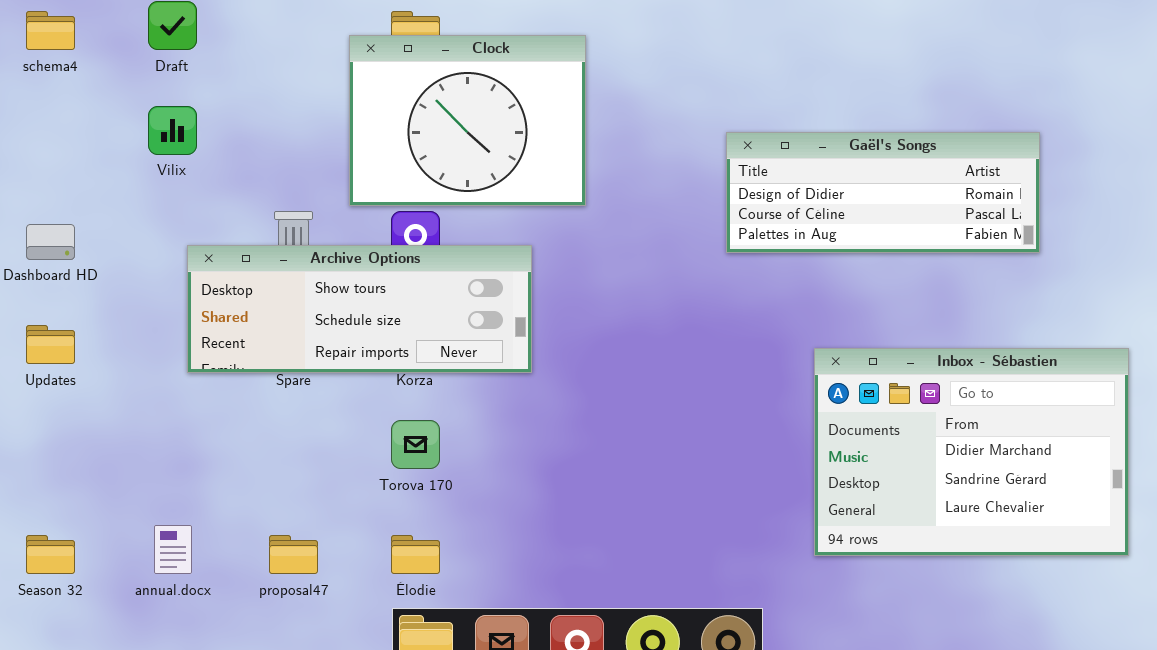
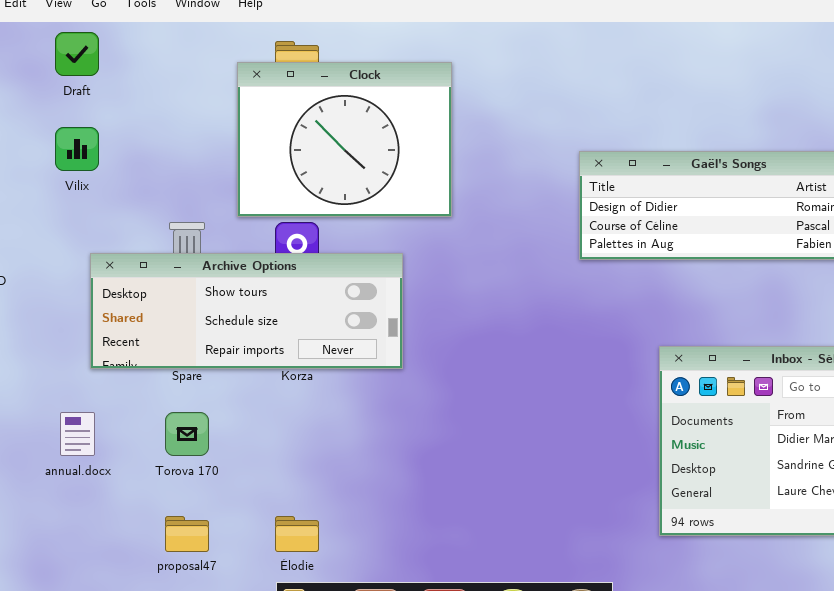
Torova 170: [391,420,440,469] -> [165,412,209,456], moved
annual.docx: [154,525,192,574] -> [60,412,95,456], moved

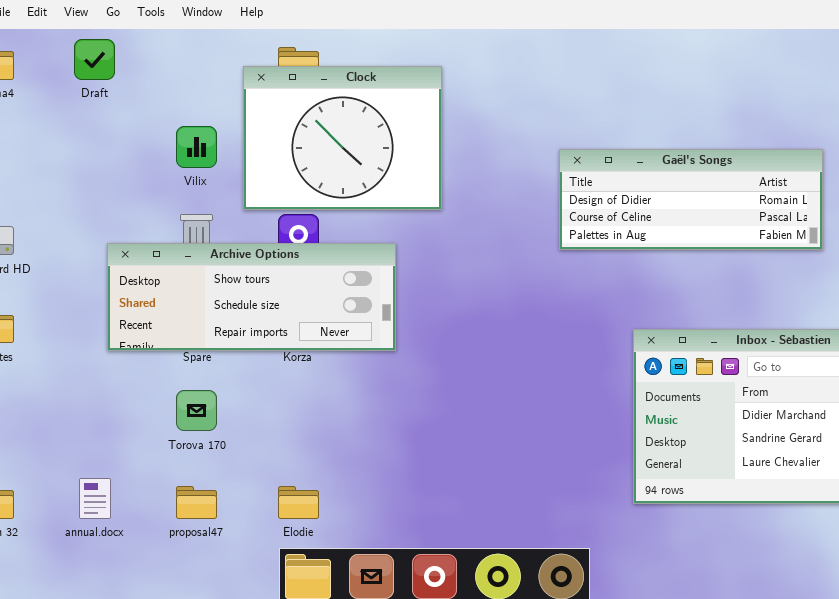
Vilix: [55,127,99,171] -> [176,126,217,168], moved
annual.docx: [60,412,95,456] -> [79,478,111,519], moved

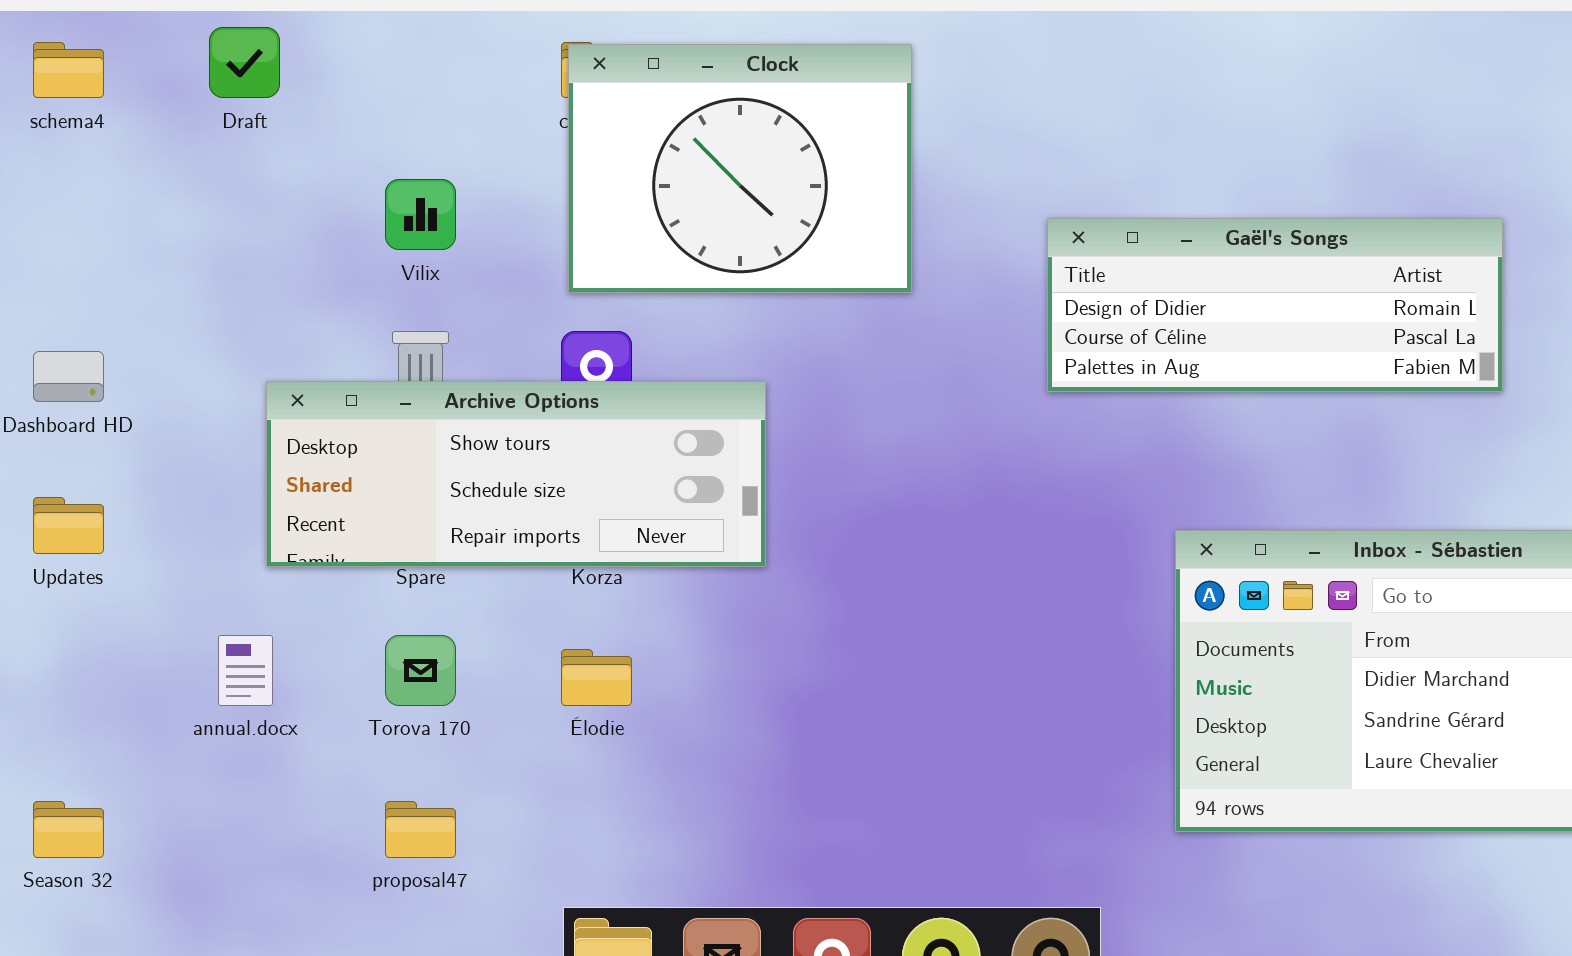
Clock: [243,66,442,210] -> [568,44,912,293], moved
annual.docx: [79,478,111,519] -> [218,635,273,706], moved
Élodie: [278,486,319,519] -> [561,649,632,706], moved

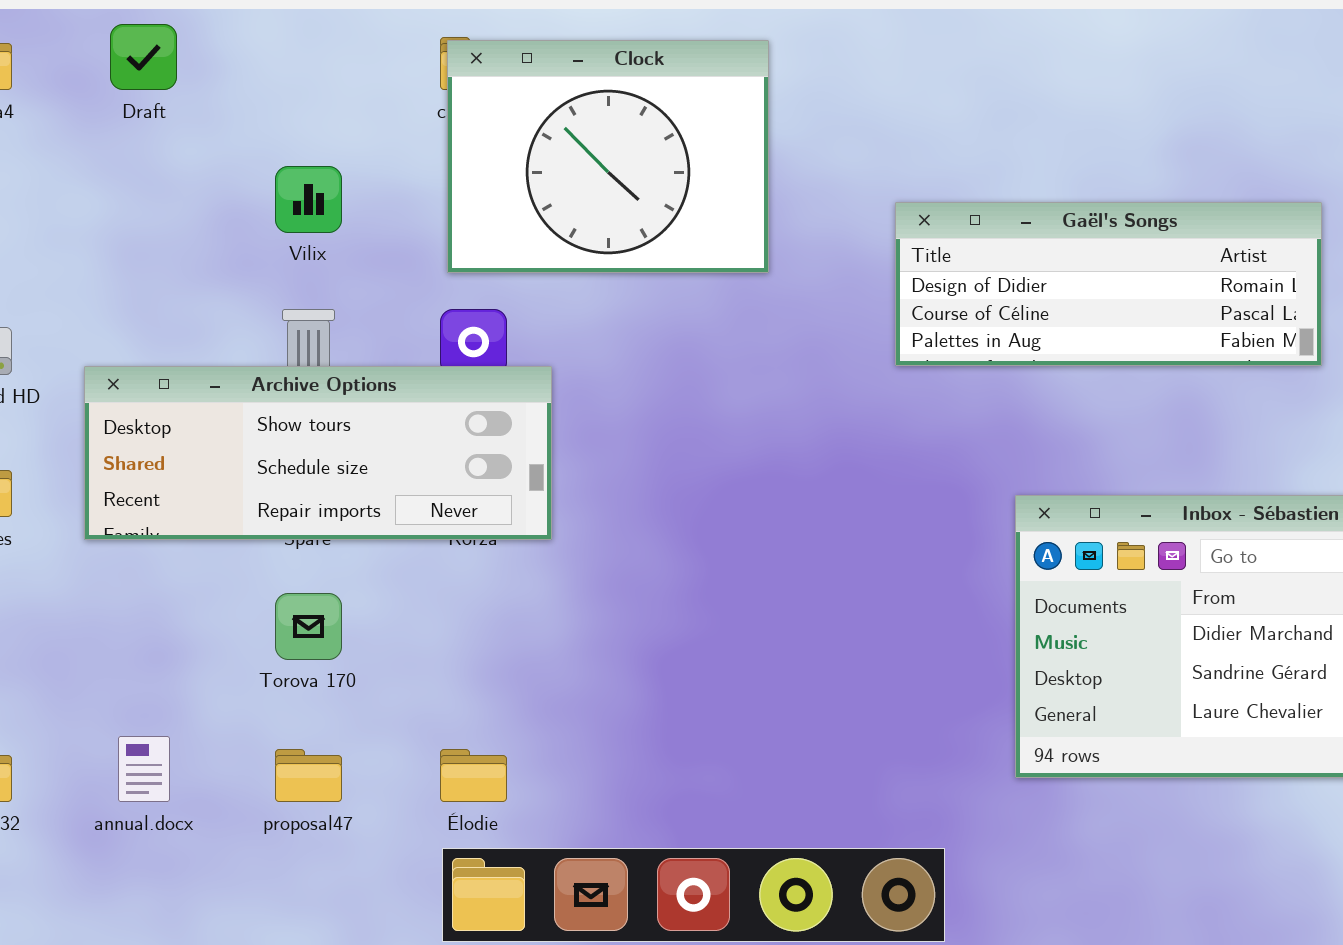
Archive Options: [266,381,766,567] -> [84,366,552,540], moved
annual.docx: [218,635,273,706] -> [118,736,170,802], moved
Élodie: [561,649,632,706] -> [440,749,507,802], moved

